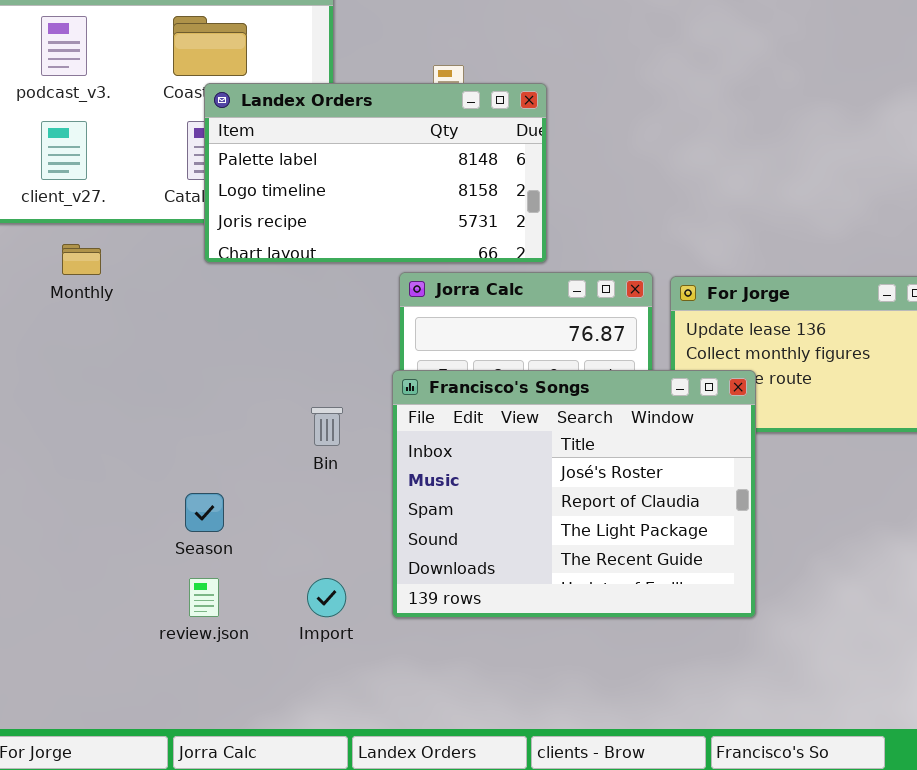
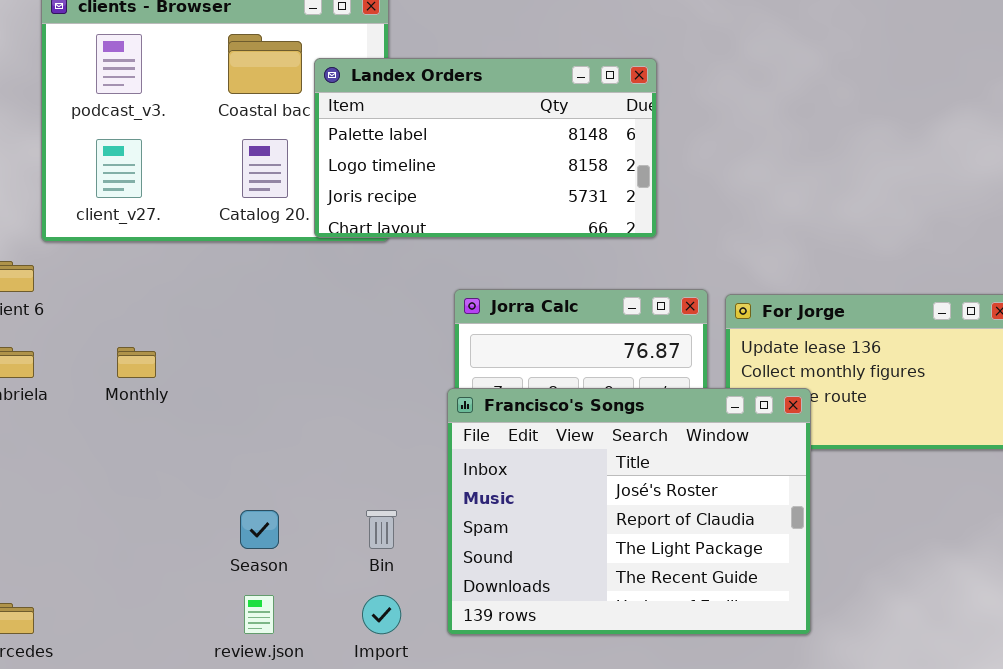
Landex Orders: [204,83,547,263] -> [314,58,657,238], moved
Monthly: [62,244,101,275] -> [117,347,156,378], moved
Bin: [311,407,343,446] -> [366,510,397,549], moved

